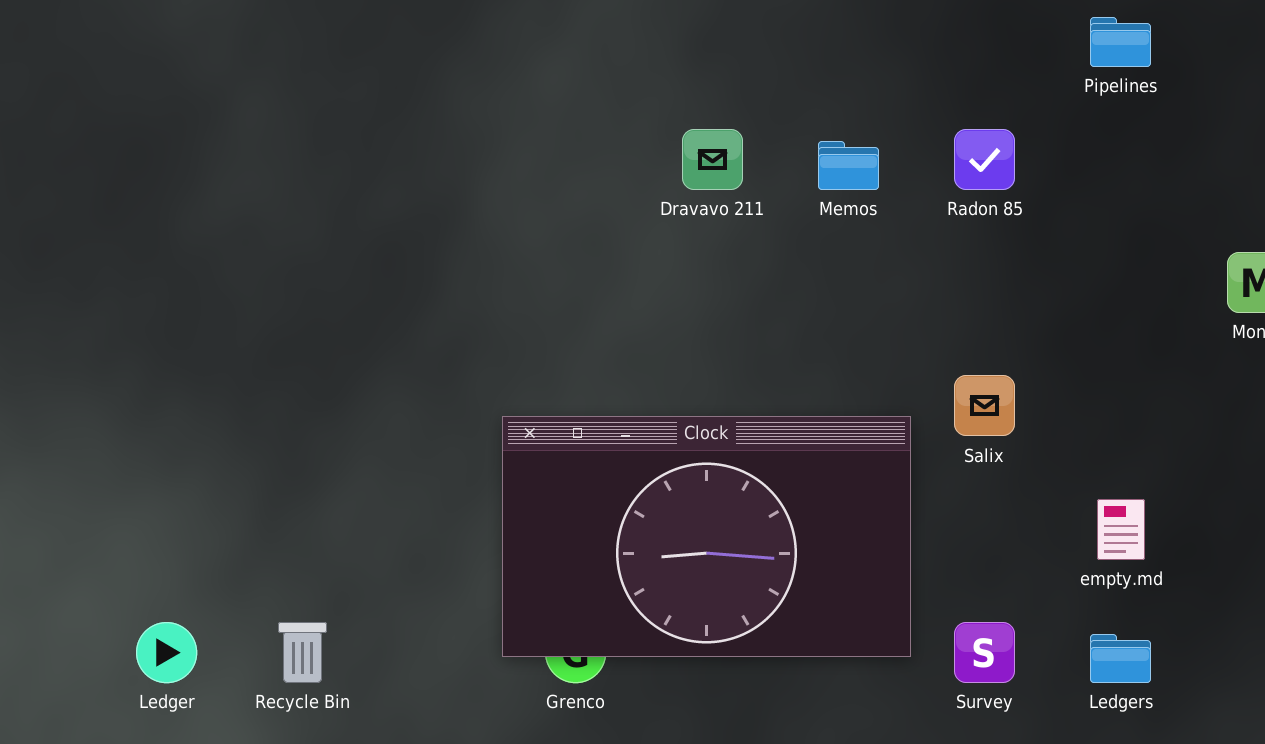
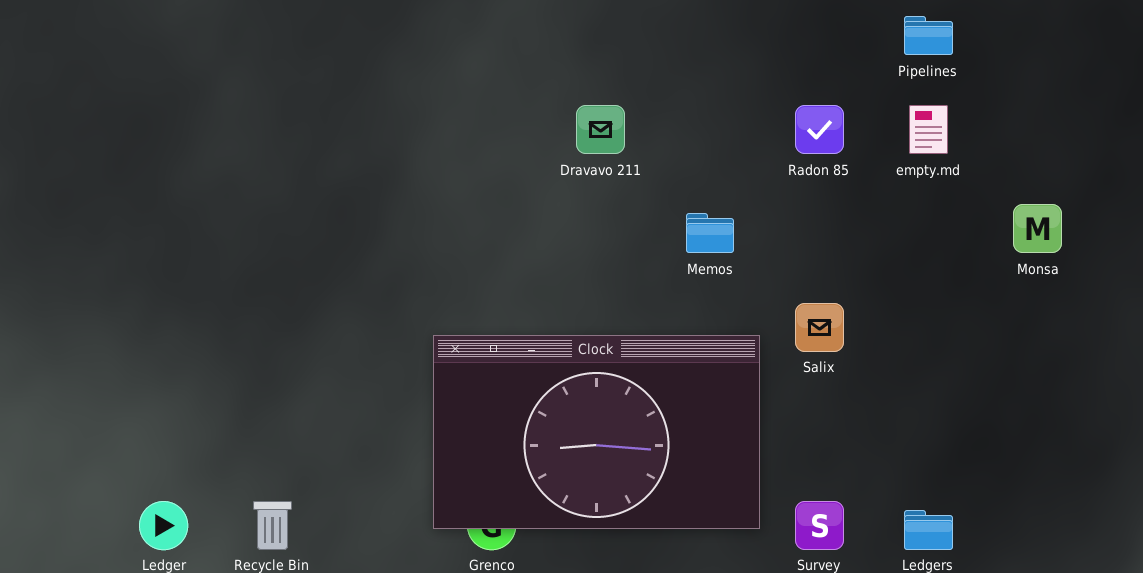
Memos: [818,141,879,190] -> [686,213,734,253], moved
empty.md: [1097,499,1145,560] -> [909,105,948,154], moved

